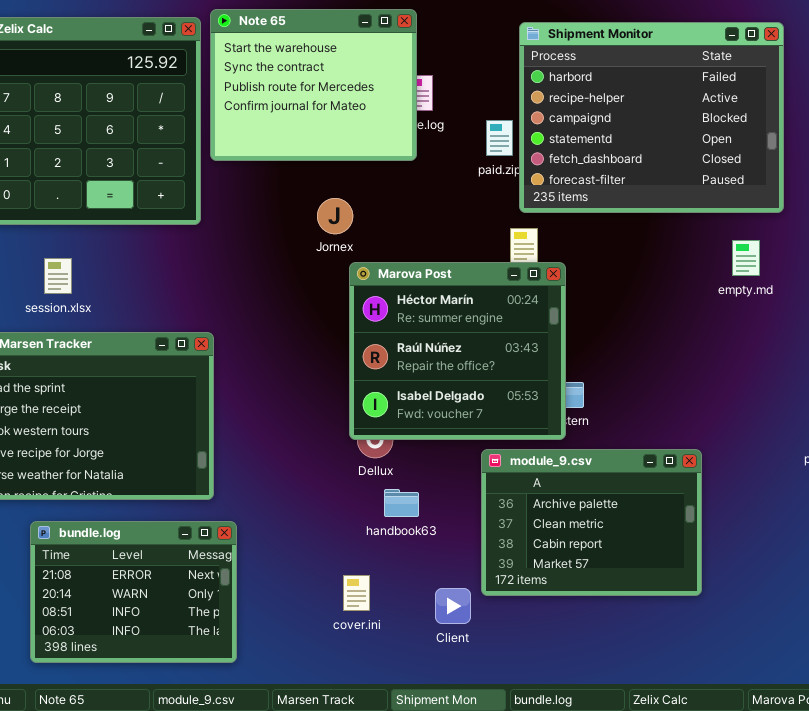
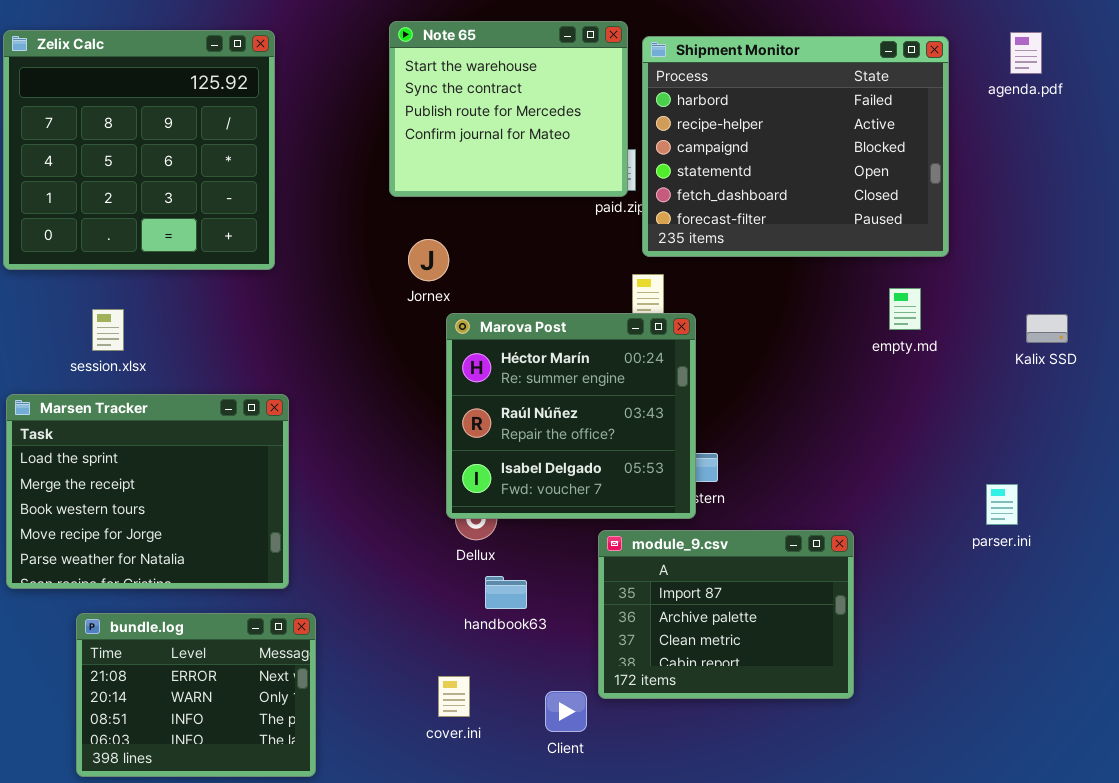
Note 65: [210,9,417,161] -> [389,21,628,197], moved
module_9.csv: [481,449,702,596] -> [598,530,854,699], scrolled up 1 row

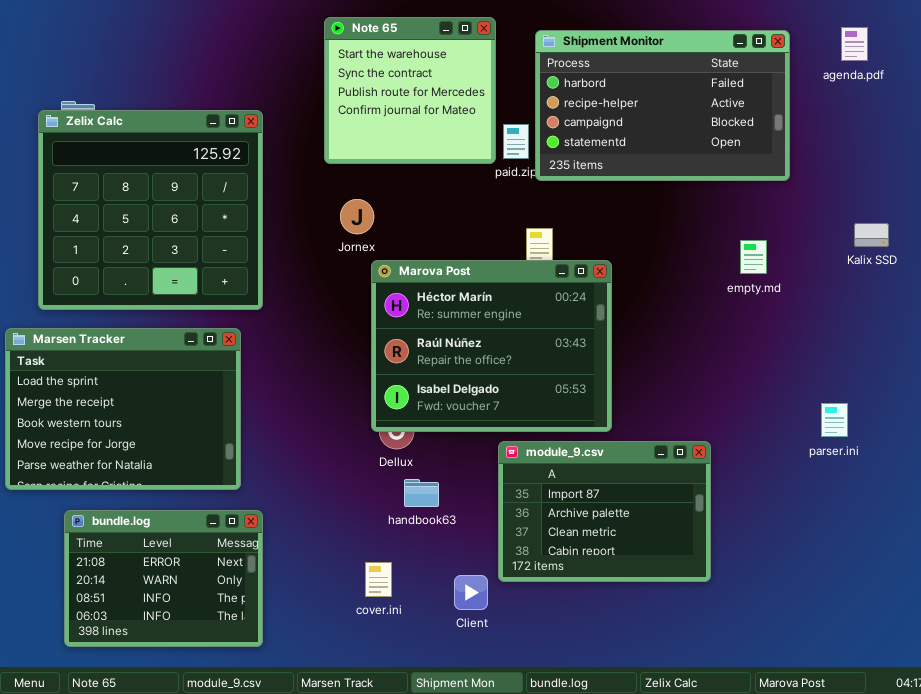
Note 65: [389,21,628,197] -> [324,17,496,164], resized
Zelix Calc: [3,30,275,270] -> [38,110,263,310], moved
Shipment Monitor: [642,36,949,257] -> [535,30,790,181], resized
Marova Post: [446,313,696,519] -> [371,260,612,432], resized
Kalix SSD: [1026,314,1068,343] -> [854,223,889,247], moved

